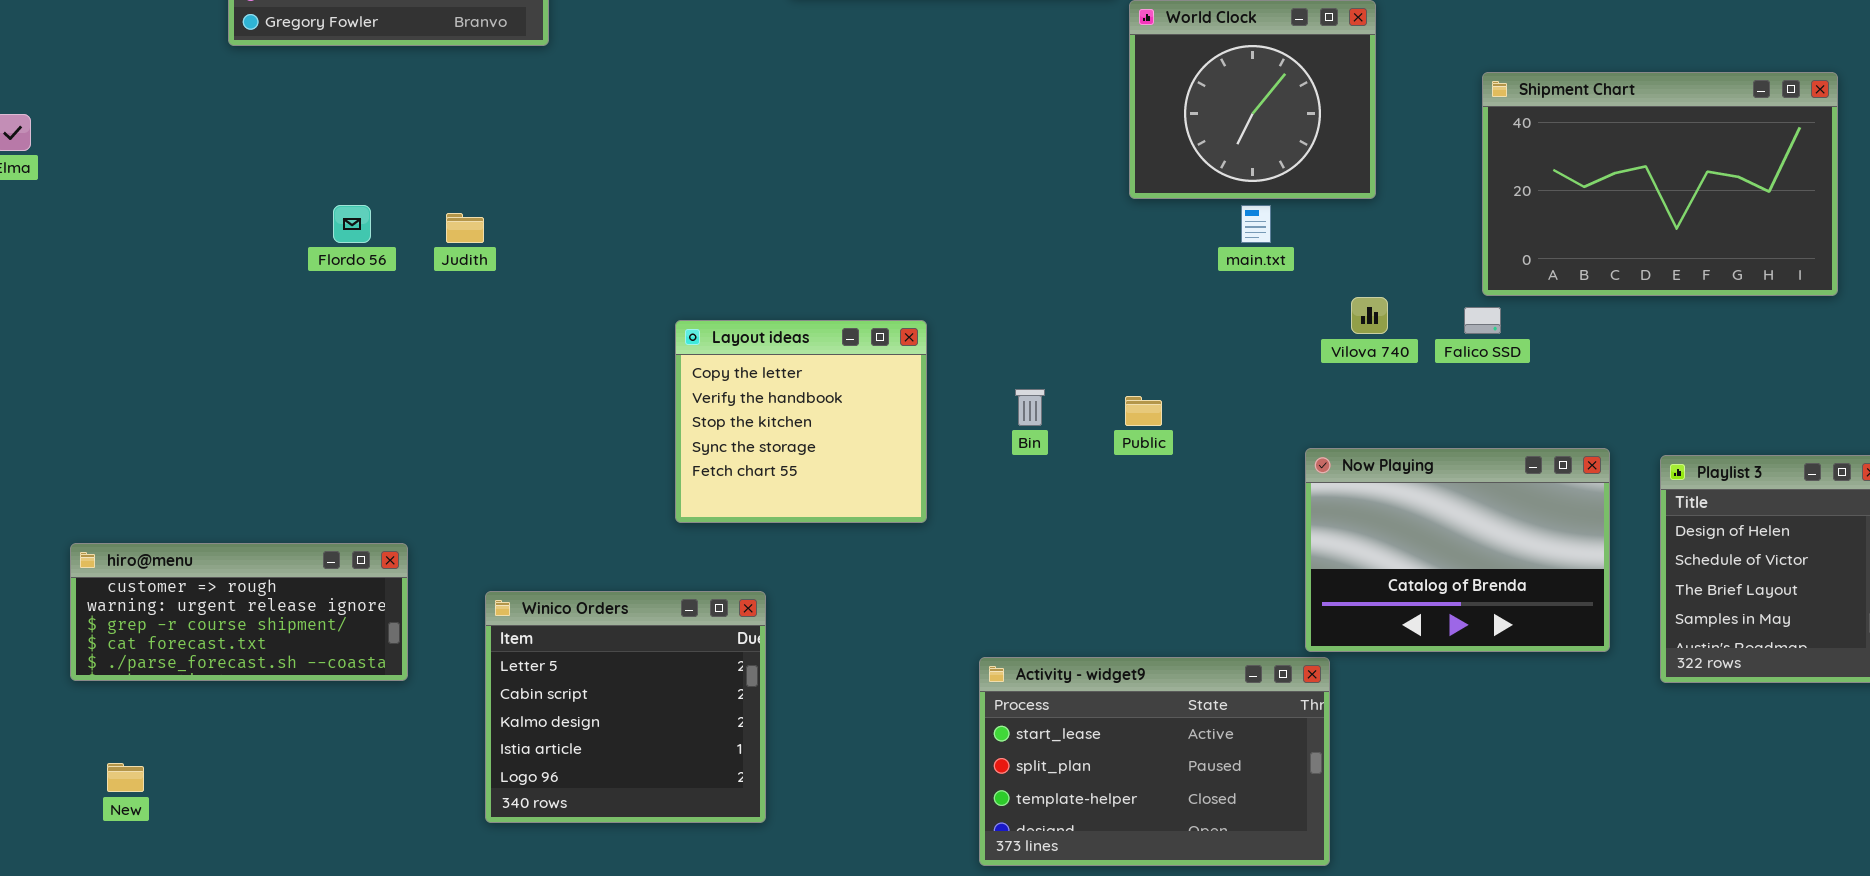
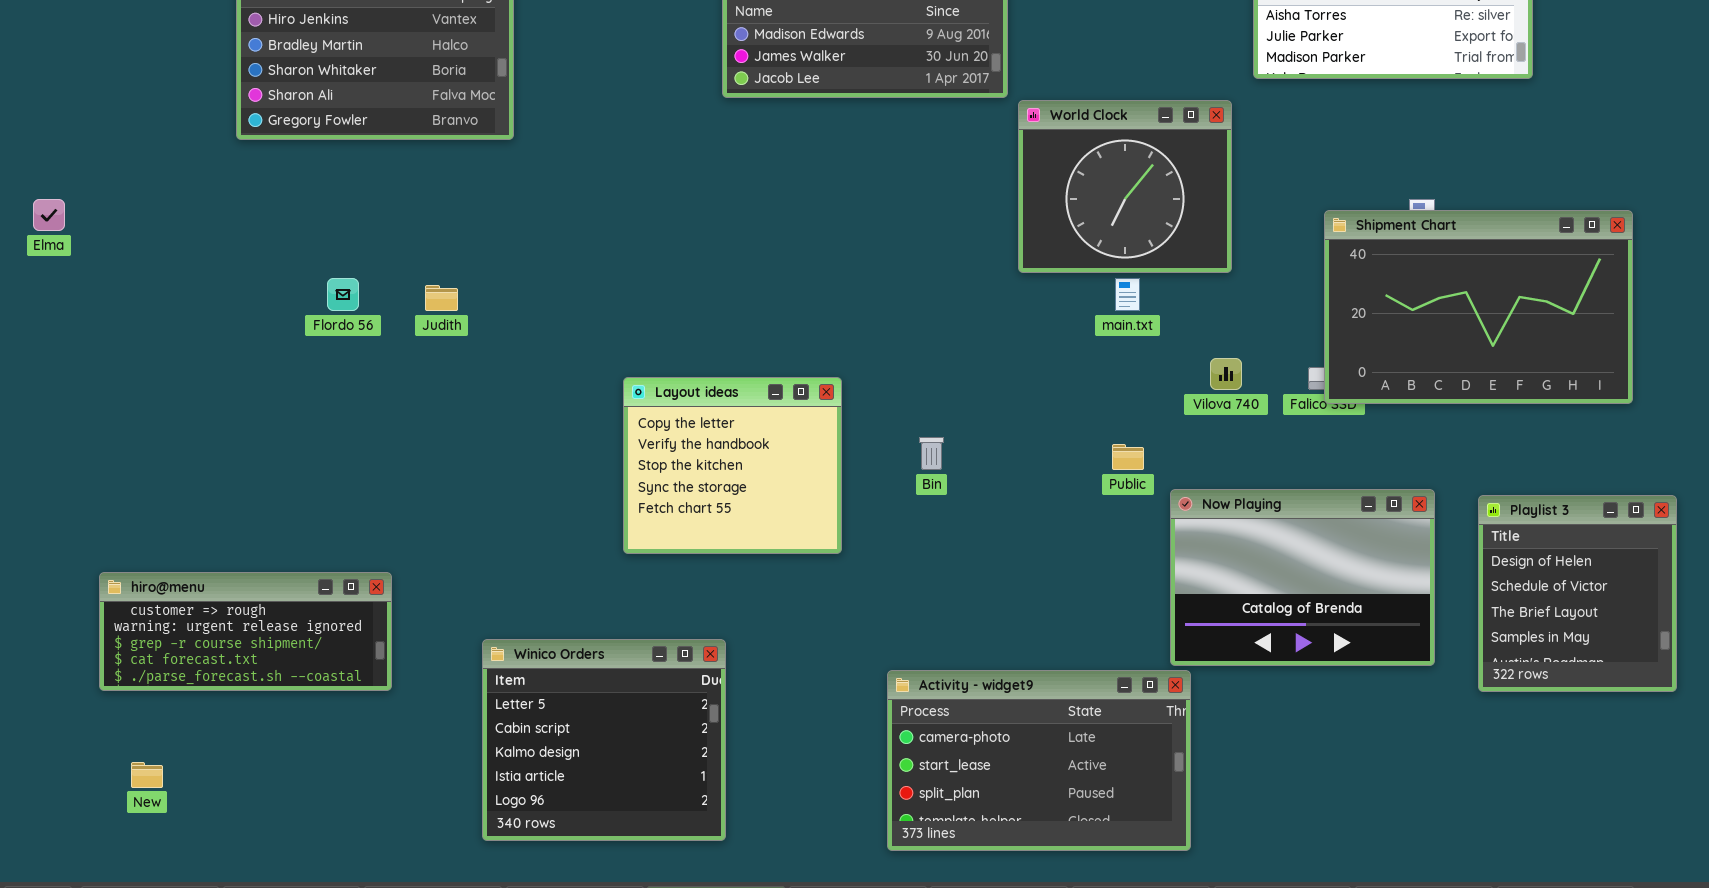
Shipment Chart: [1482,72,1838,296] -> [1324,210,1633,404], moved
Public: [1125,396,1162,426] -> [1112,444,1144,470], moved
Winico Orders: [485,591,766,823] -> [482,639,726,841], moved
Activity - widget9: [979,657,1330,866] -> [887,670,1191,851], scrolled up 1 row

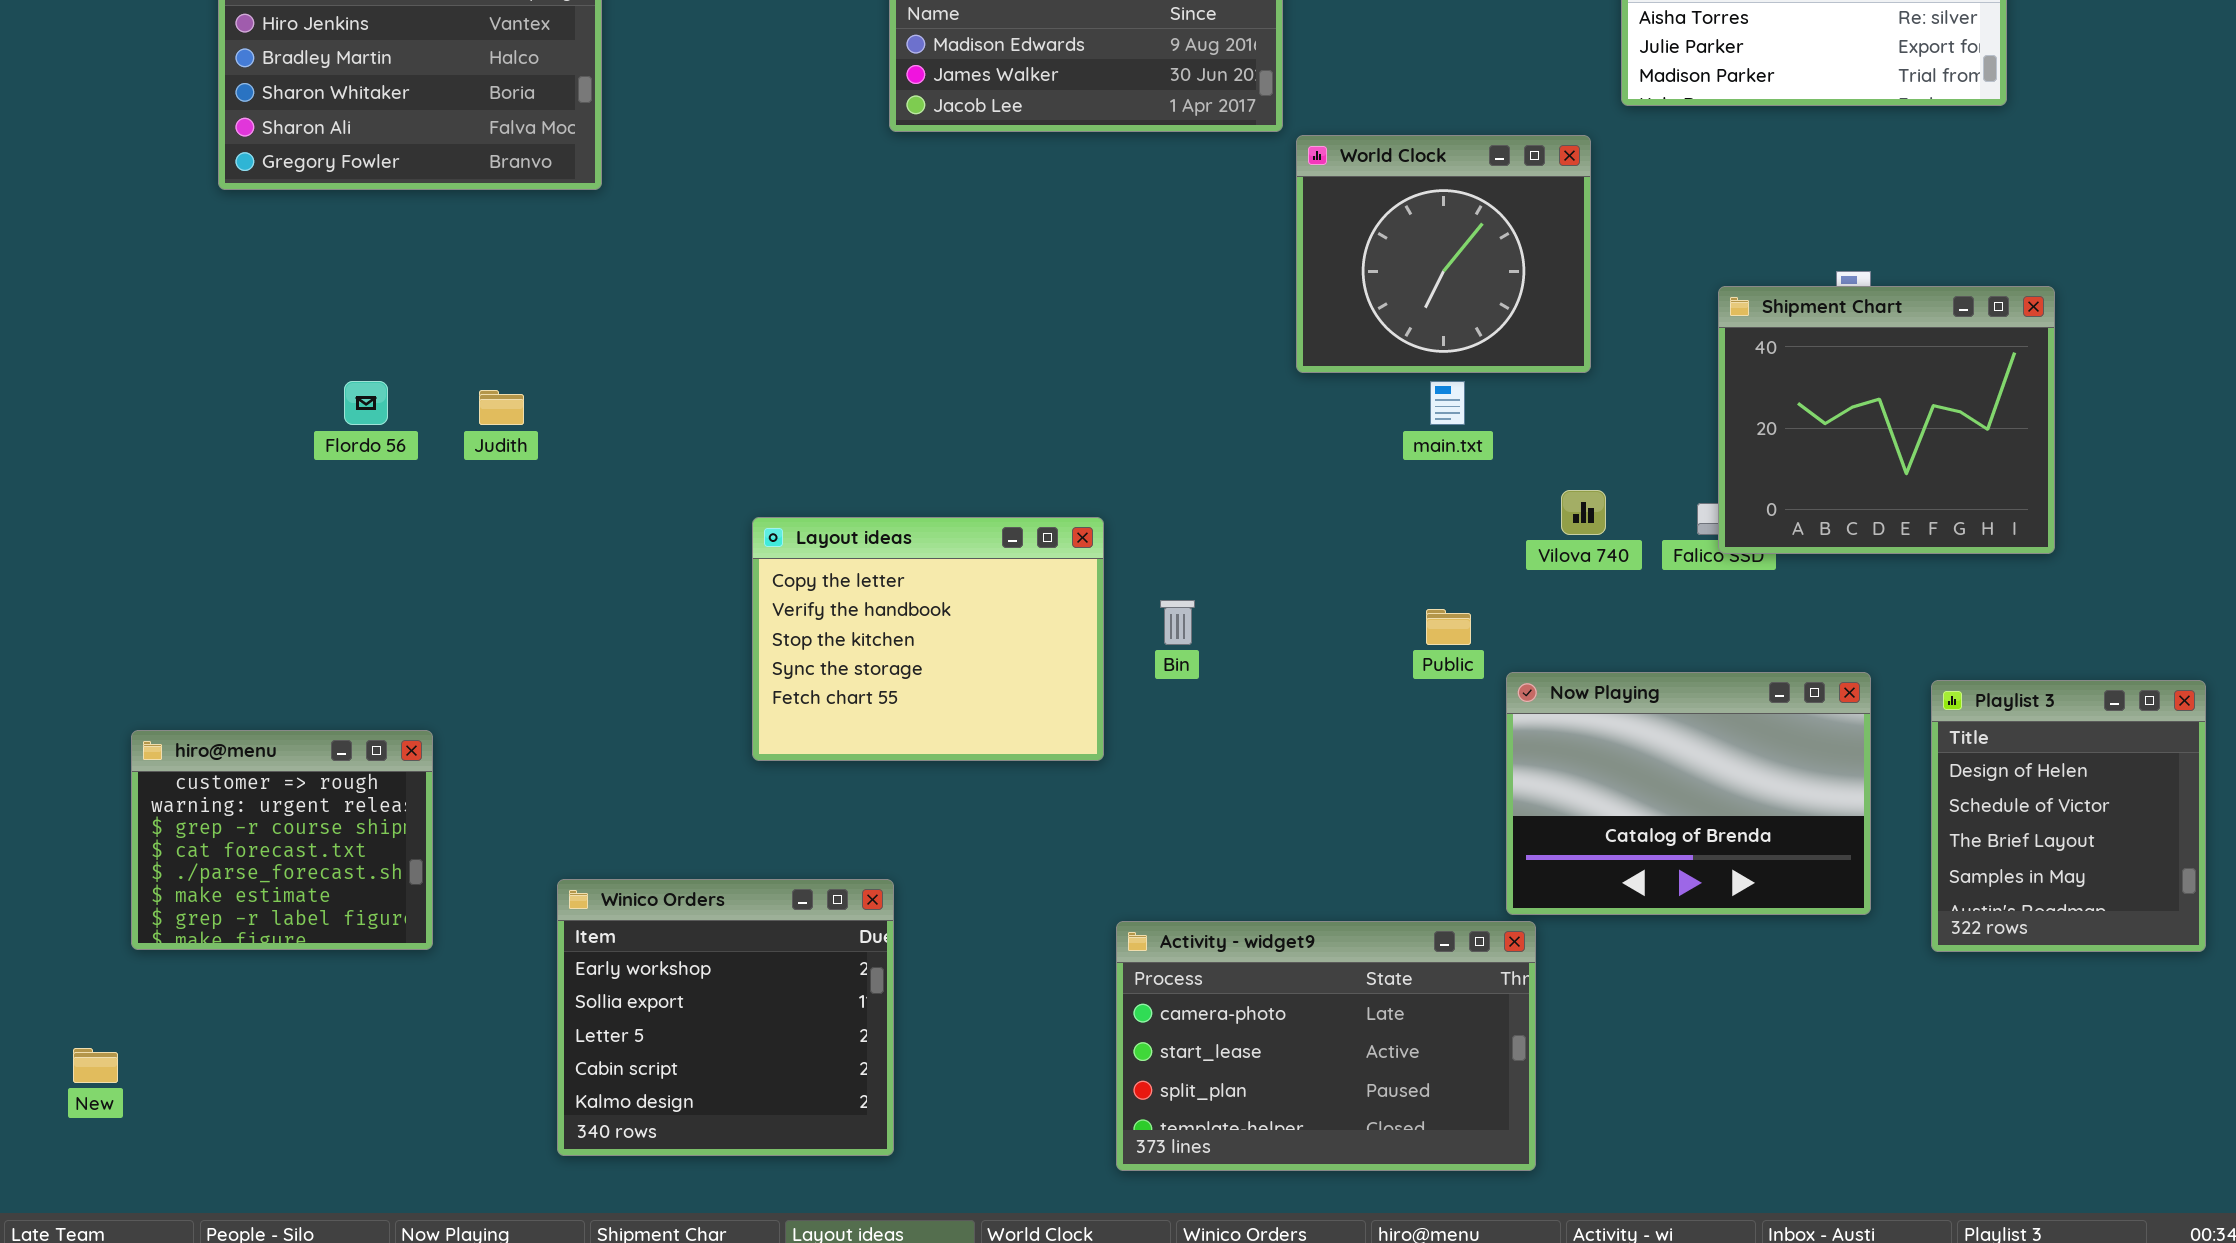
Shipment Chart: [1324,210,1633,404] -> [1718,286,2055,554], resized
Layout ideas: [623,377,842,554] -> [752,517,1104,761], resized
hiro@menu: [99,572,392,691] -> [131,730,433,950], resized
Winico Orders: [482,639,726,841] -> [557,879,894,1156], scrolled up 2 rows

